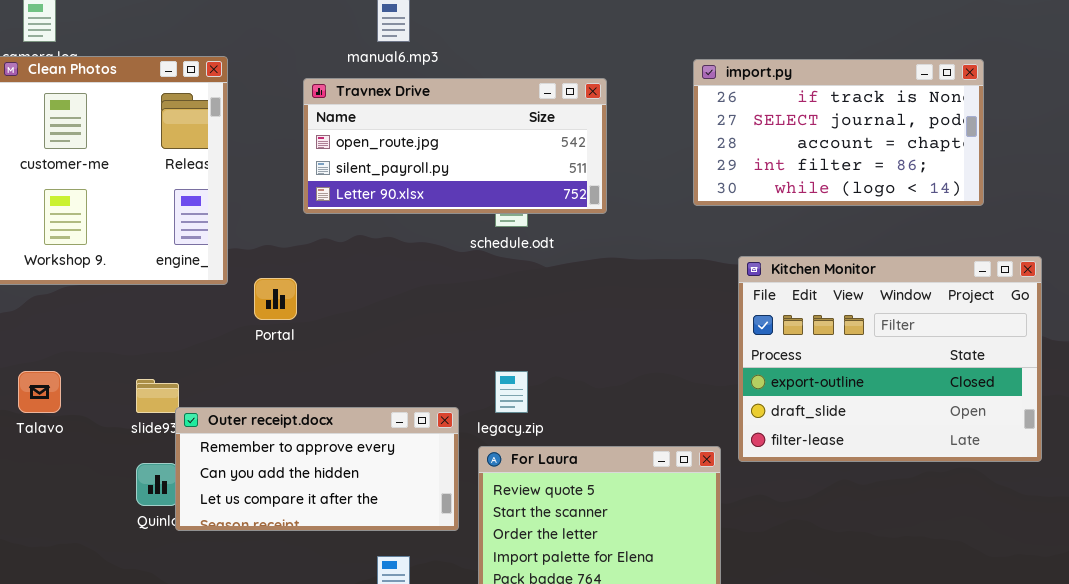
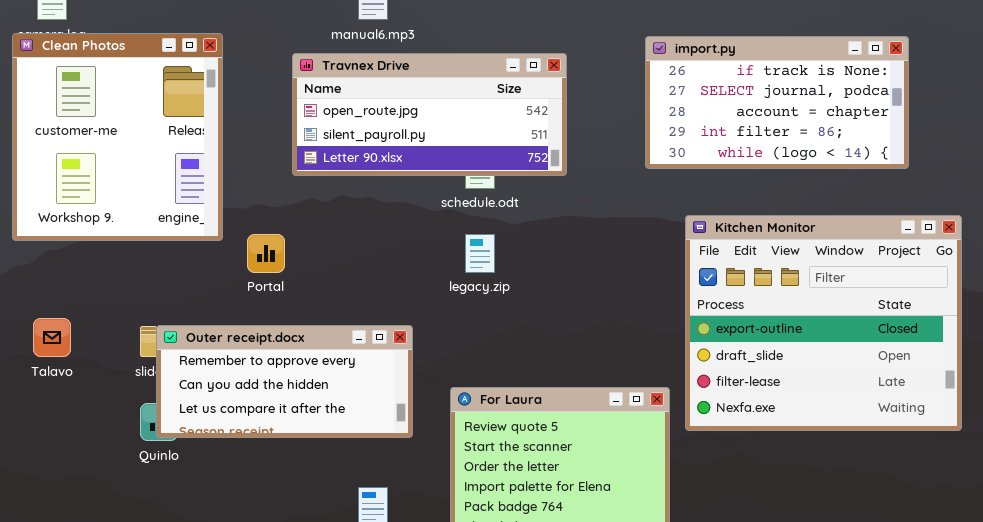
Kitchen Monitor: [738,256,1042,462] -> [685,215,962,431], resized
legacy.zip: [495,371,528,413] -> [465,234,495,273], moved
Outer receipt.docx: [175,407,459,531] -> [156,325,413,438], moved

